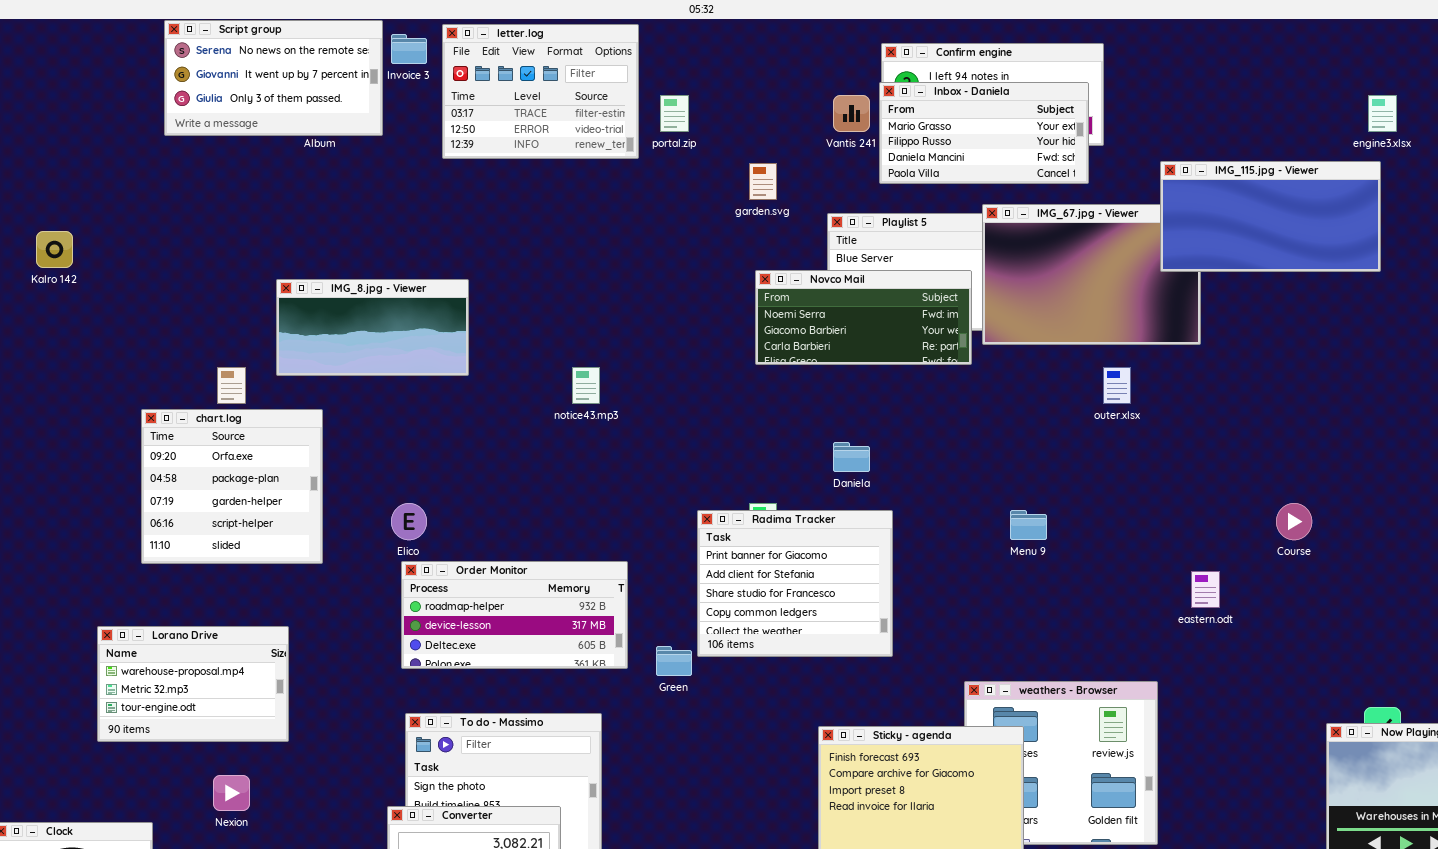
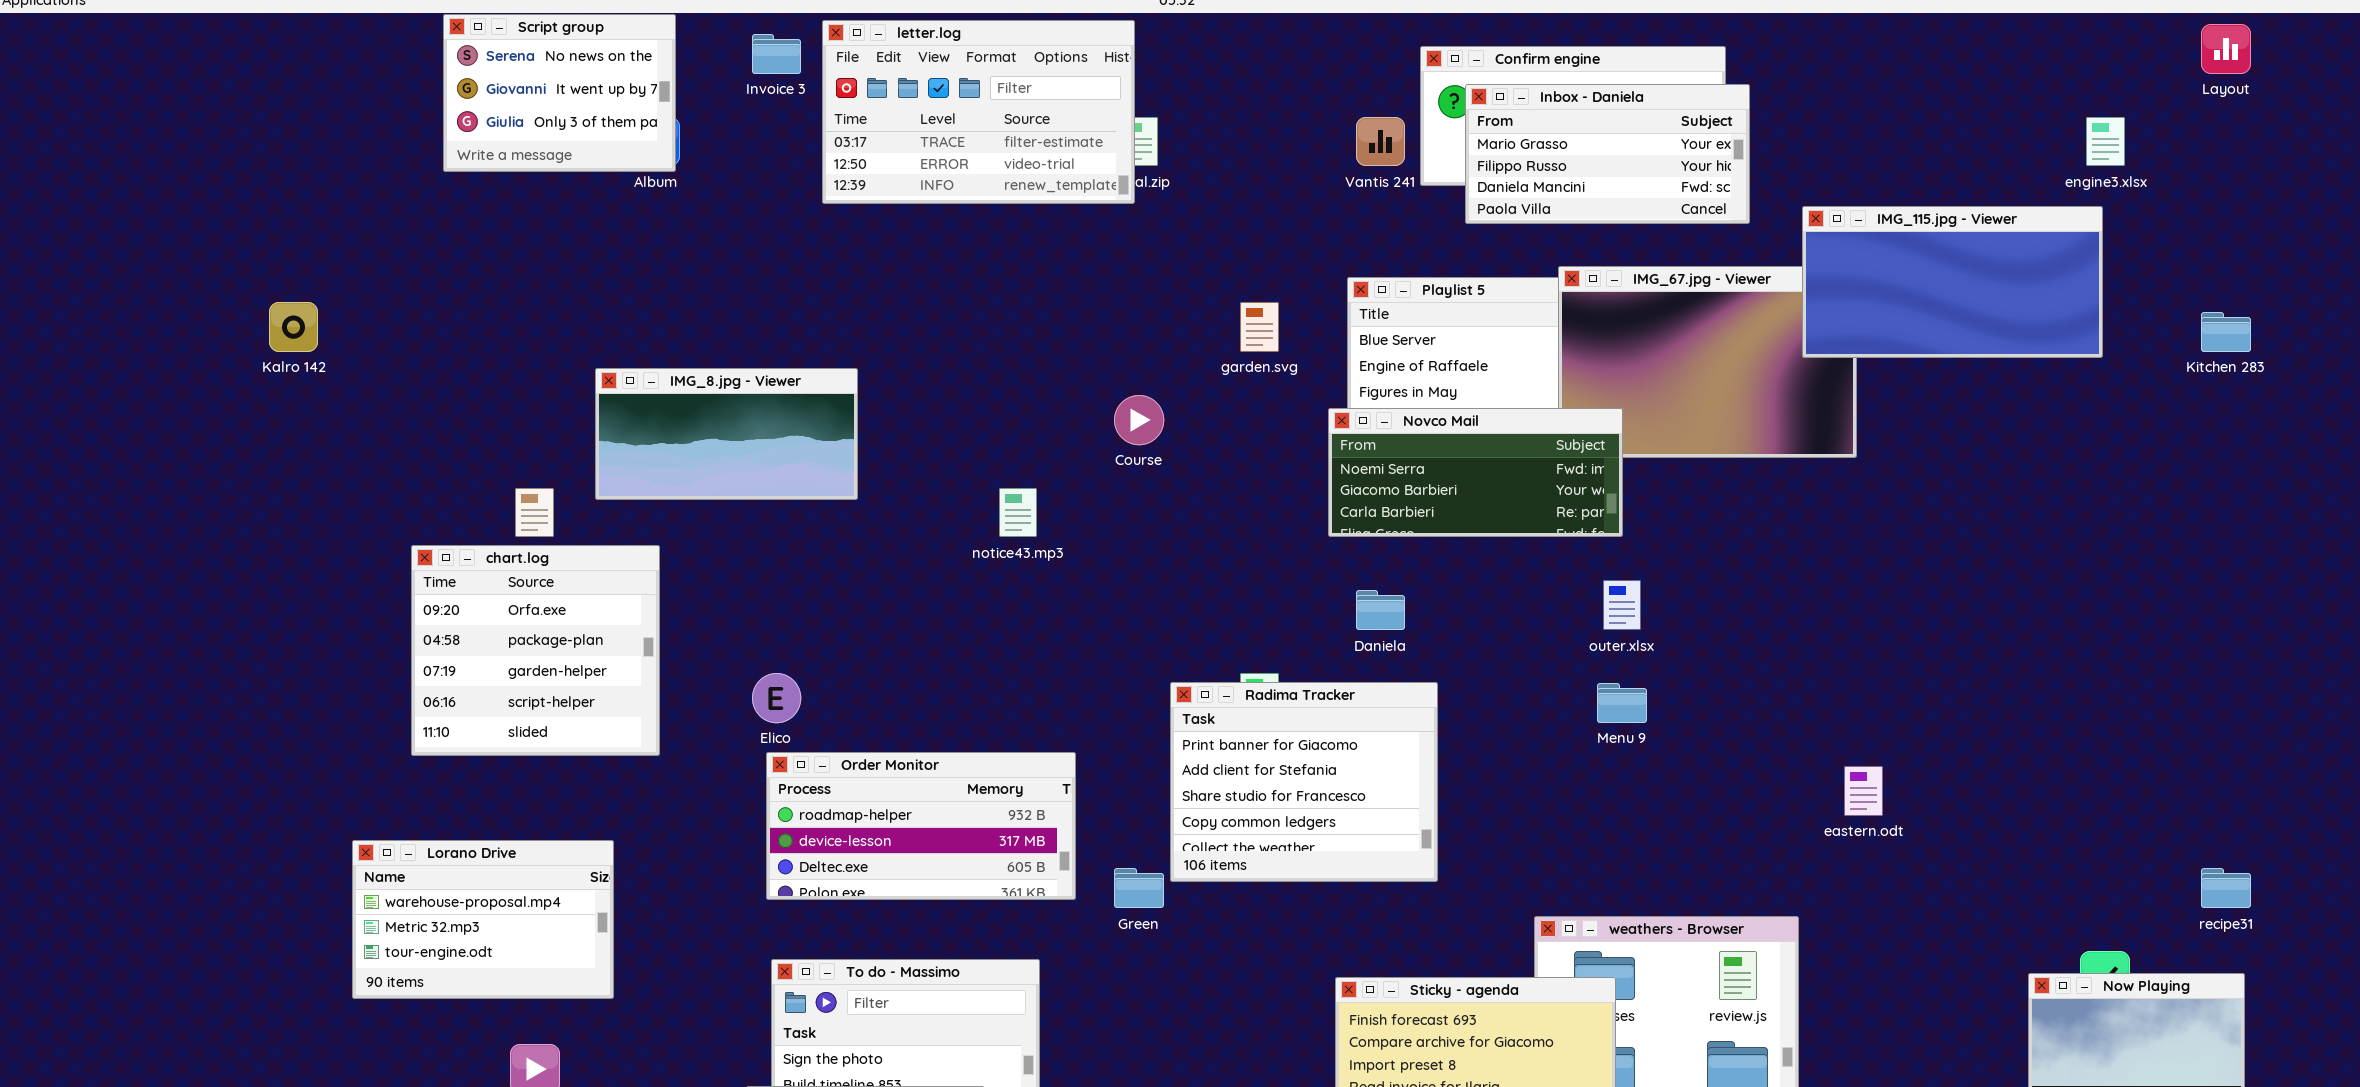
Script group: [164,20,383,136] -> [443,14,676,172], resized
letter.log: [442,24,639,159] -> [822,20,1135,204], resized
Inbox - Daniela: [879,82,1089,184] -> [1465,84,1750,224], moved
garden.svg: [749,163,777,200] -> [1240,302,1279,352], moved
Novco Mail: [755,270,972,365] -> [1328,408,1623,537], moved
outer.xlsx: [1103,367,1131,404] -> [1603,580,1641,630], moved
Course: [1276,503,1312,540] -> [1114,395,1164,445], moved

